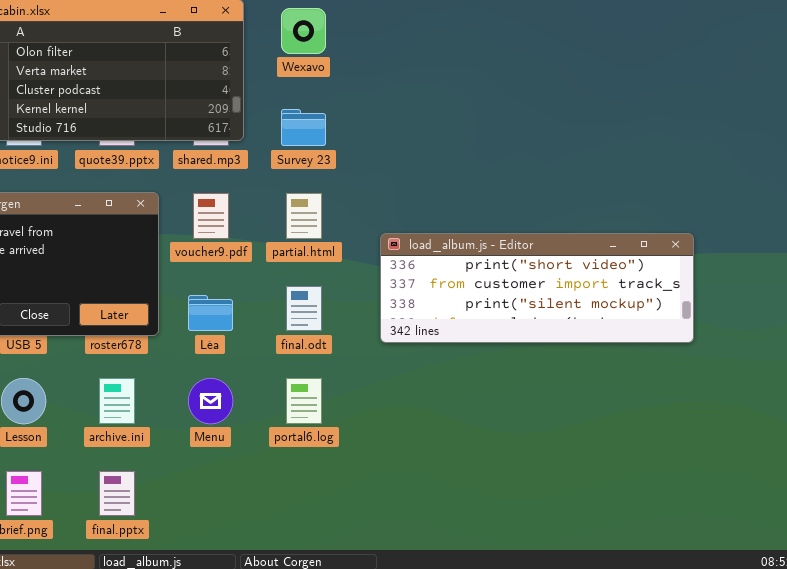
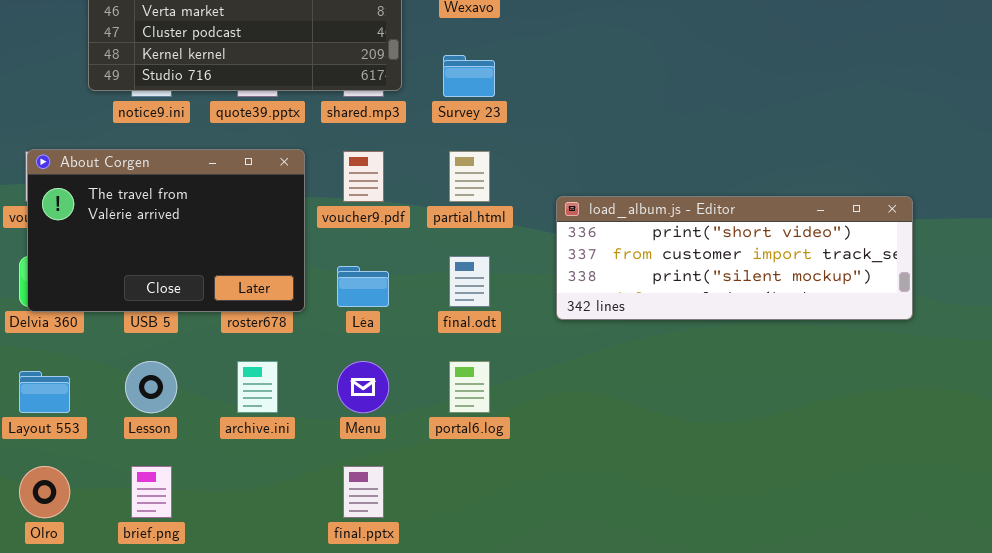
final.pptx: [99,471,135,516] -> [343,466,384,518], moved

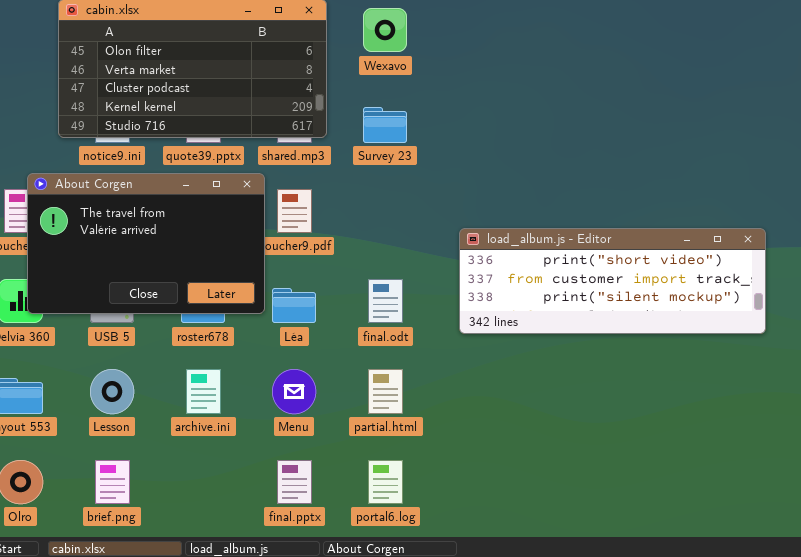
About Corgen: [27,149,305,312] -> [27,173,265,314], moved
partial.html: [449,151,490,202] -> [368,369,403,414], moved
portal6.log: [449,361,490,413] -> [368,460,403,504], moved

